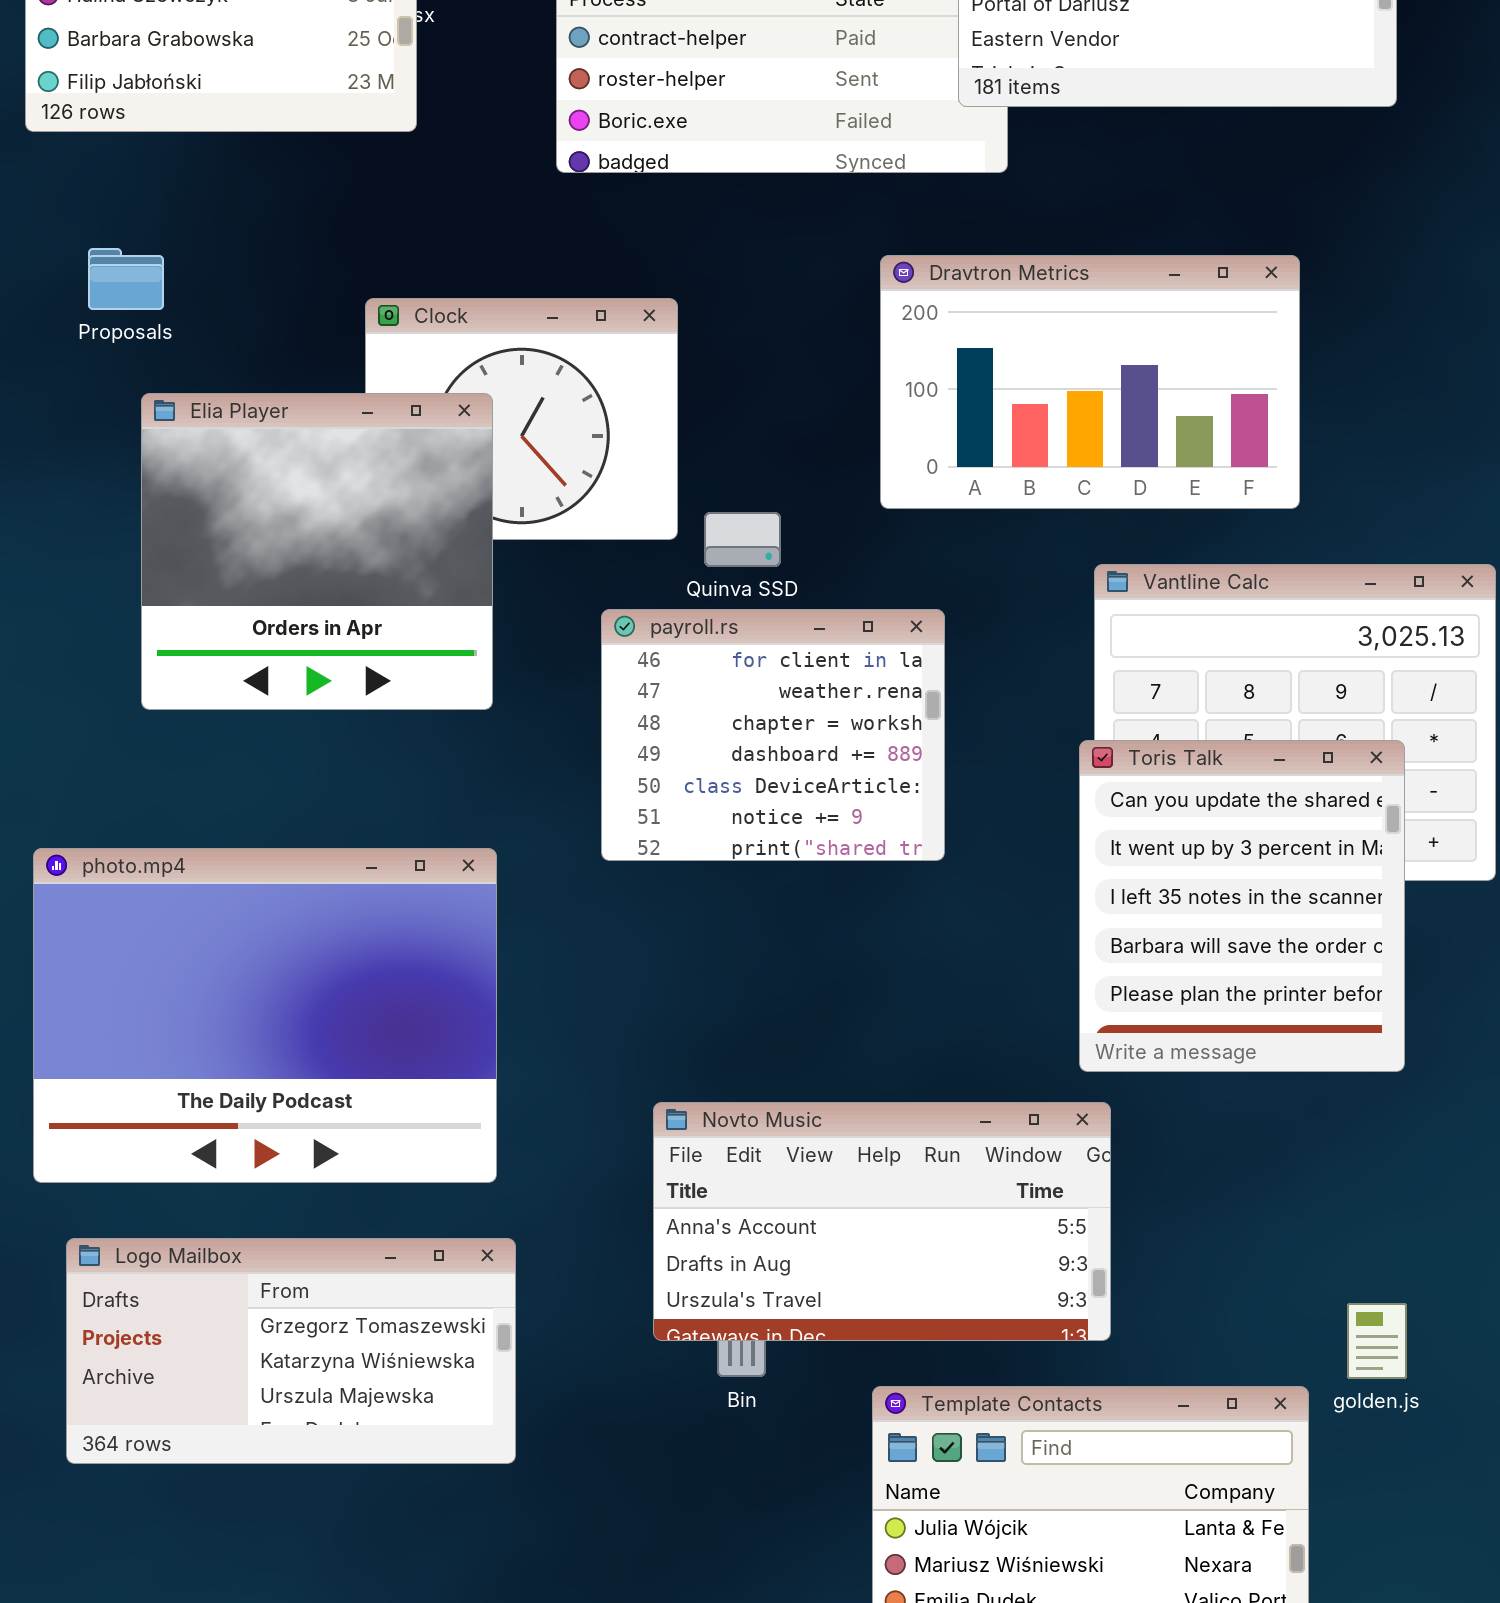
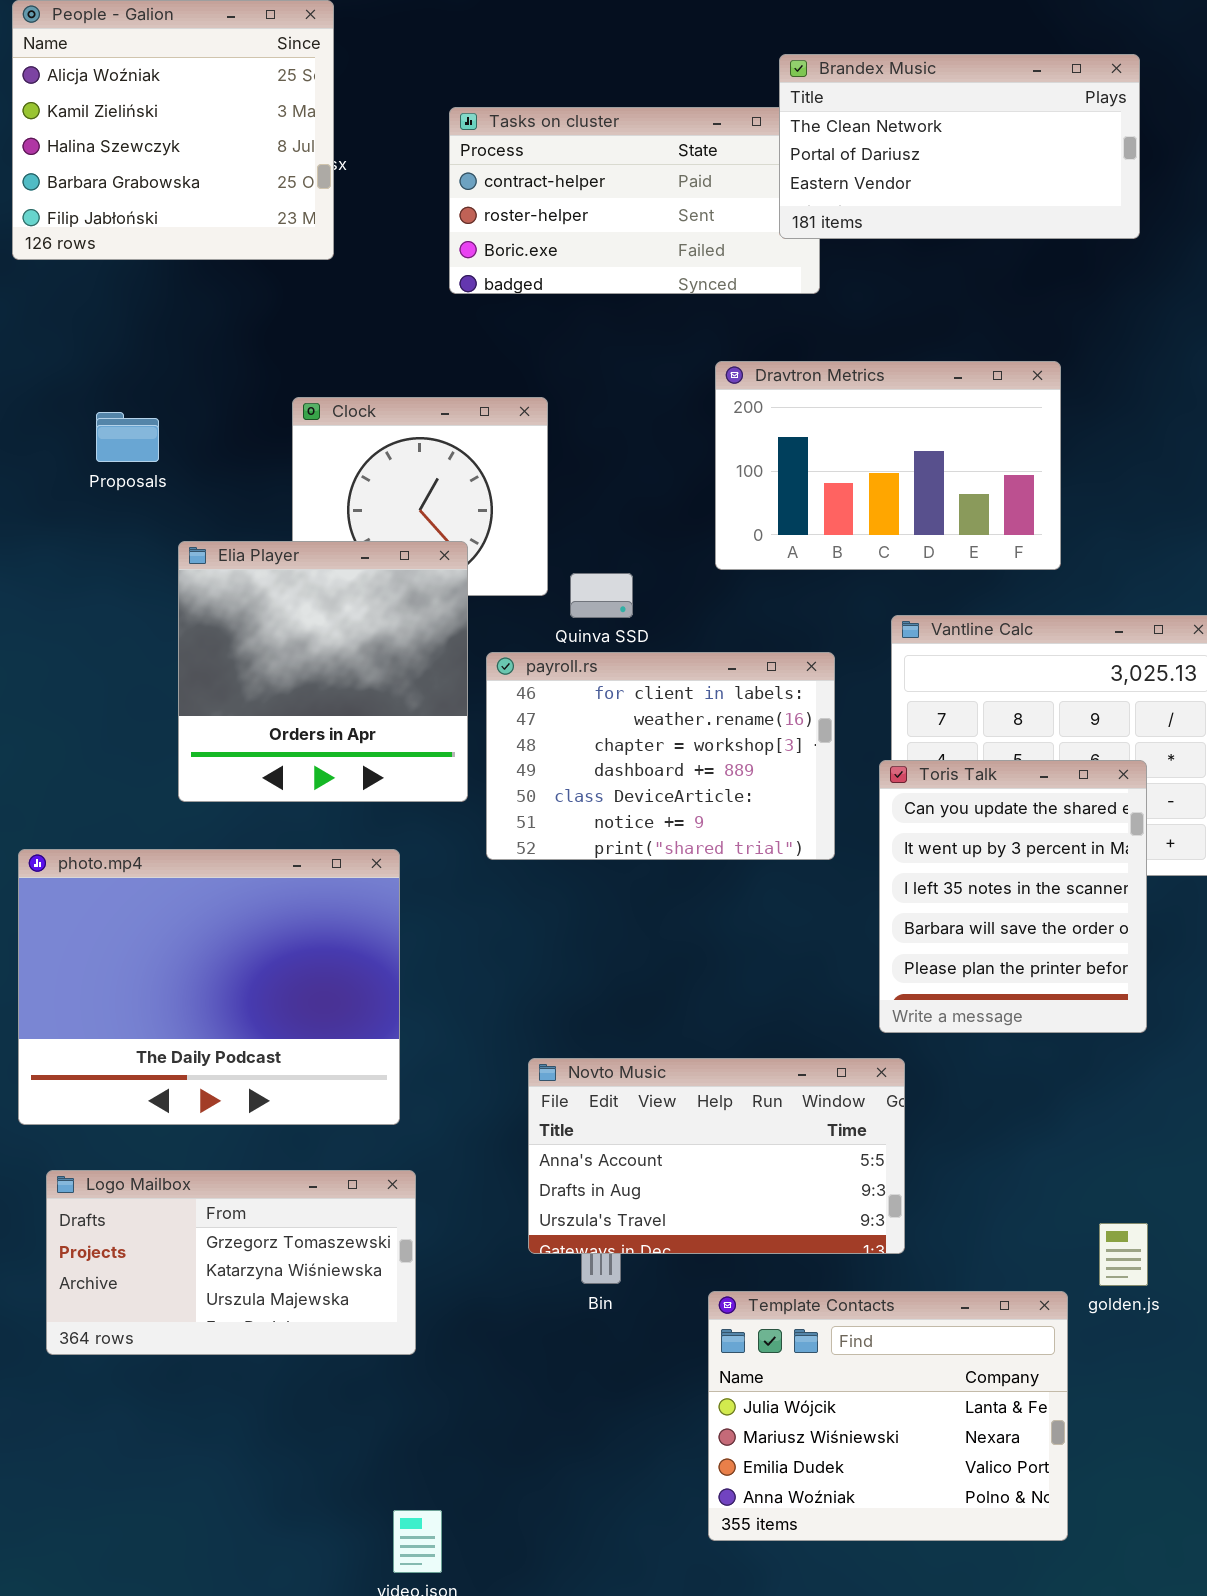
Proposals: [88,248,164,310] -> [96,412,159,462], moved
Elia Player: [141,393,493,710] -> [178,541,468,802], moved
payroll.rs: [601,609,945,861] -> [486,652,835,860], resized

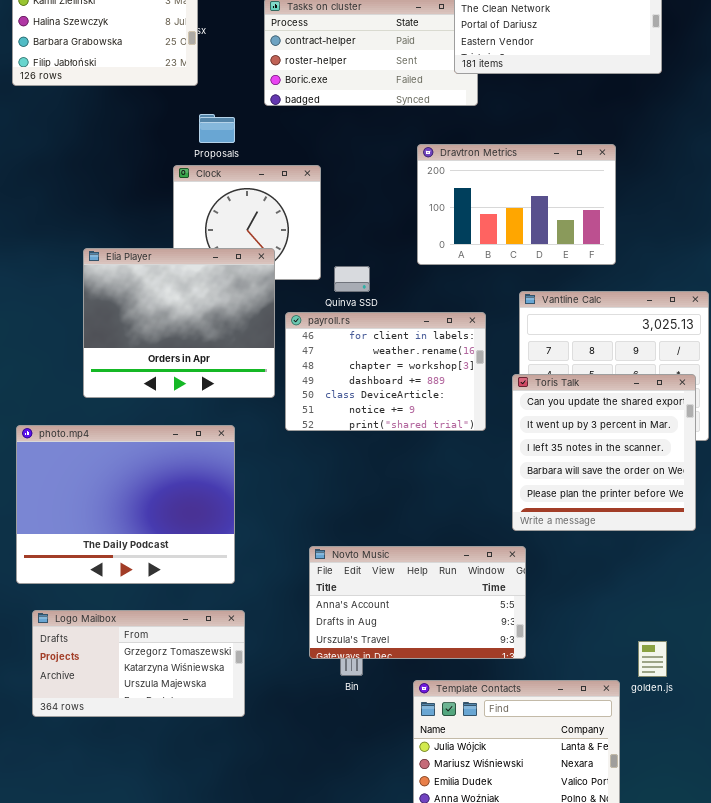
Proposals: [96,412,159,462] -> [199,114,235,143], moved
Elia Player: [178,541,468,802] -> [83,248,275,398], resized
Toris Talk: [879,760,1147,1033] -> [512,374,696,531], resized

